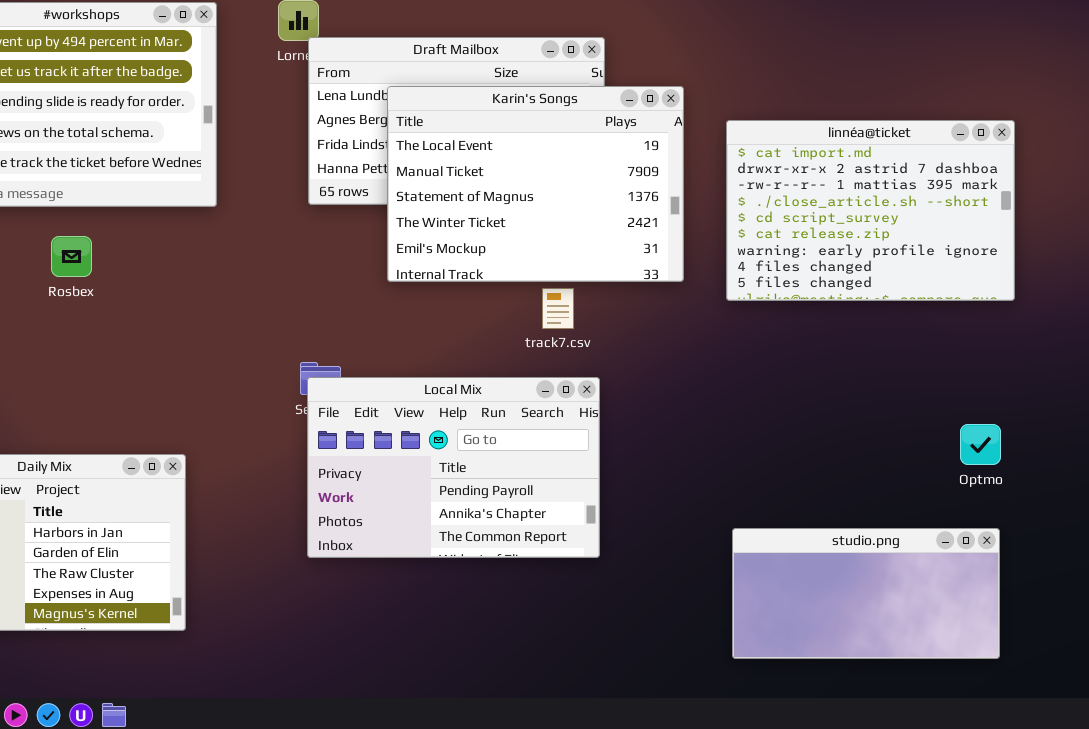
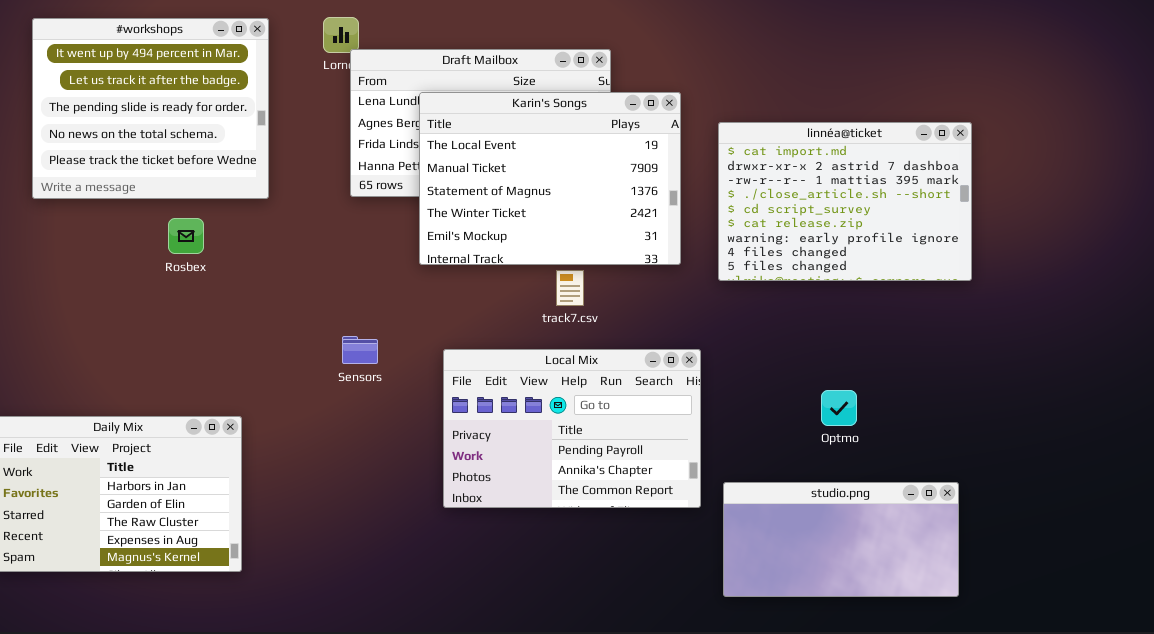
Rosbex: [51,236,92,277] -> [168,218,204,254], moved
Local Mix: [307,377,600,558] -> [443,349,701,508], moved
Optmo: [960,424,1001,465] -> [821,390,857,426], moved

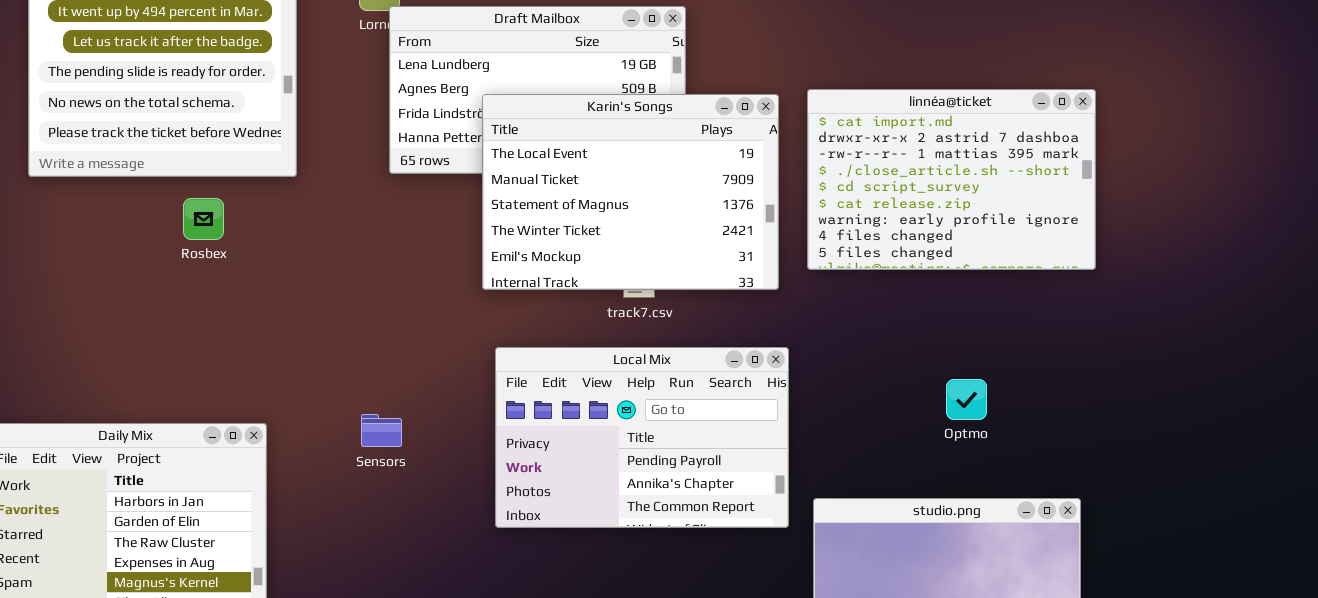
Karin's Songs: [419,92,681,265] -> [482,94,779,290], moved
Sensors: [342,336,378,364] -> [361,414,402,447], moved
Optmo: [821,390,857,426] -> [946,379,987,420], moved

